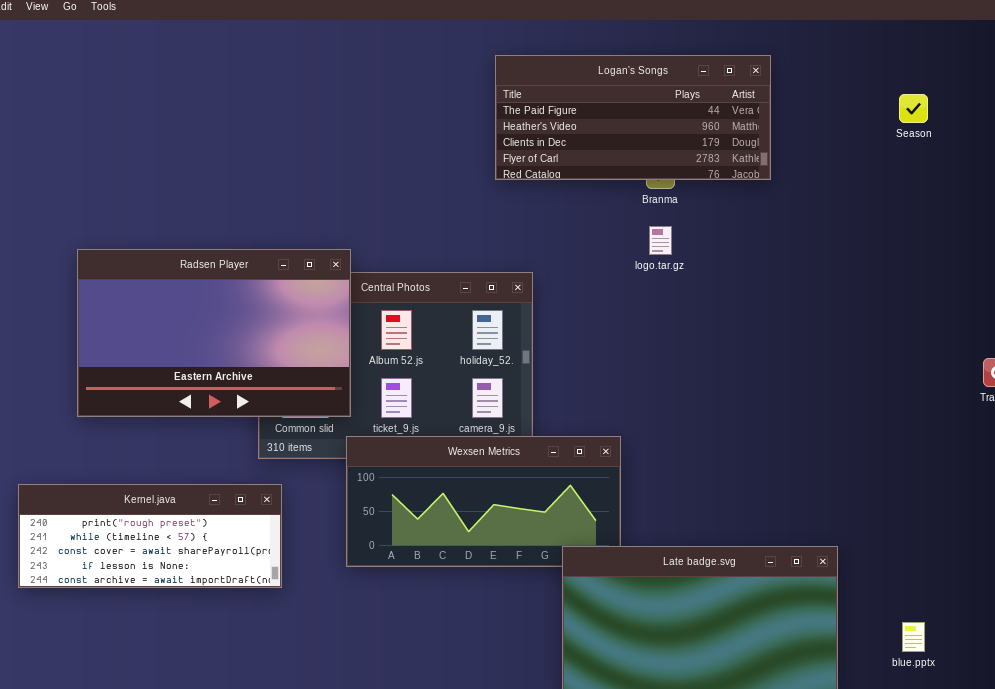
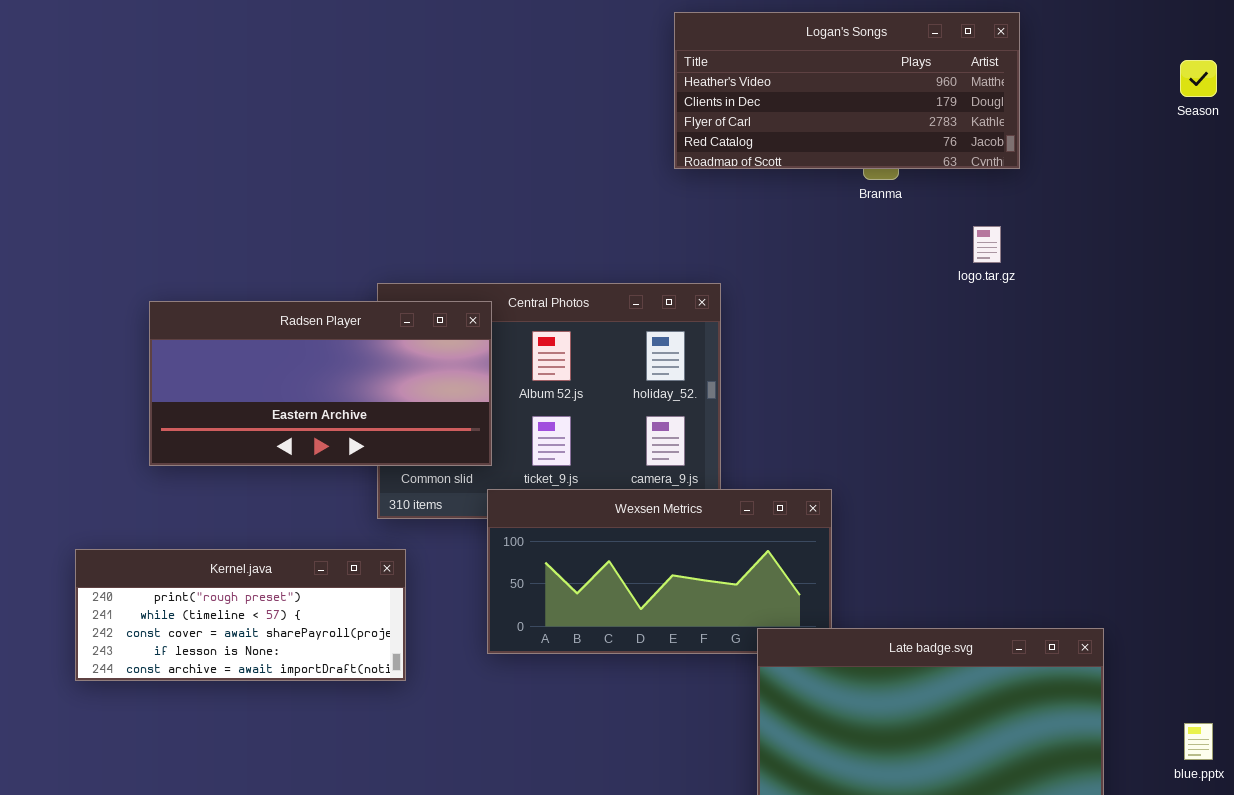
Logan's Songs: [495,55,771,180] -> [674,12,1020,169], scrolled down 1 row
logo.tar.gz: [649,226,672,255] -> [973,226,1001,263], moved
Radsen Player: [77,249,351,417] -> [149,301,492,466], resized

